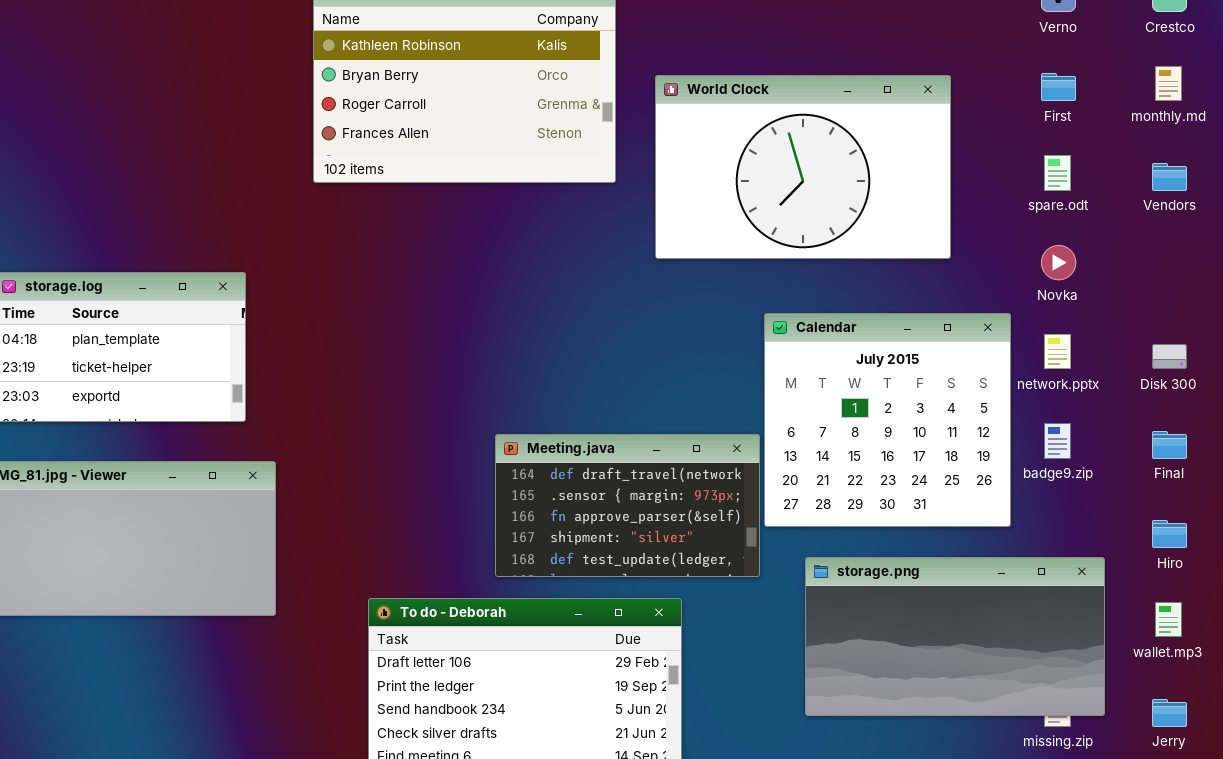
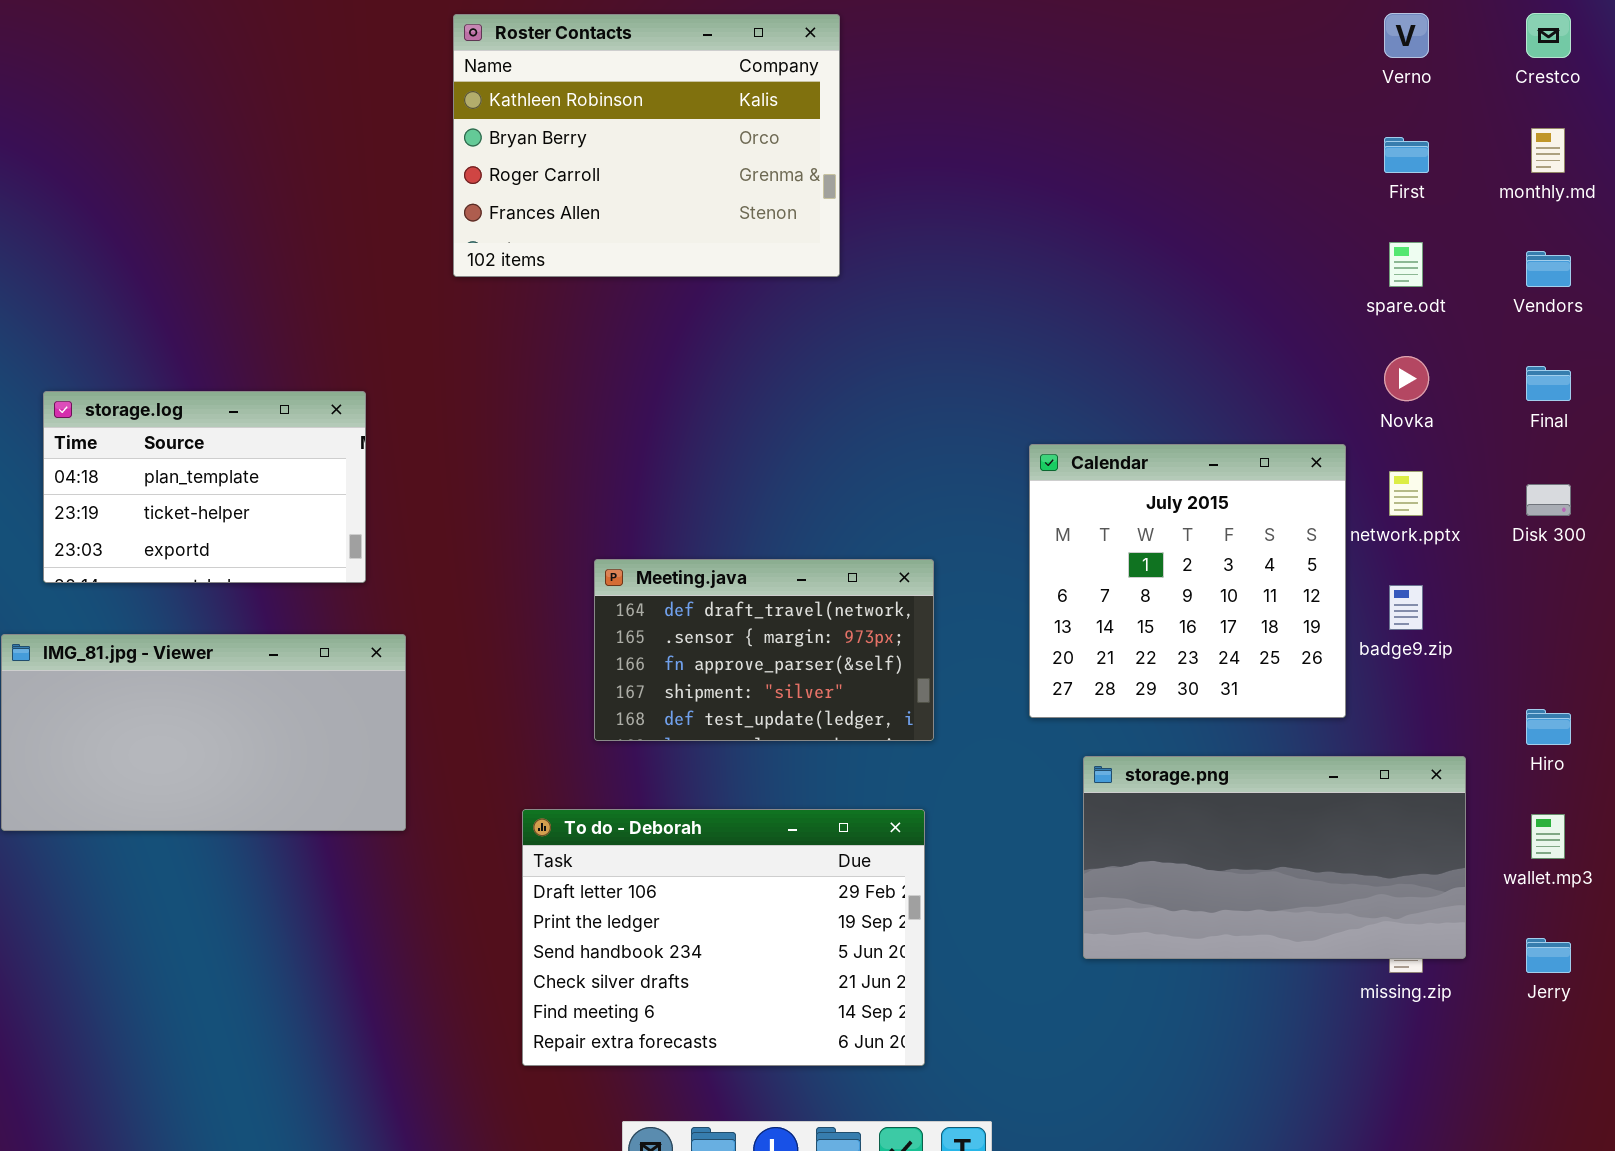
World Clock: [655,75,951,259] -> none, closed
Final: [1152,431,1187,459] -> [1526,366,1571,401], moved
Meeting.java: [495,434,760,577] -> [594,559,934,741], moved

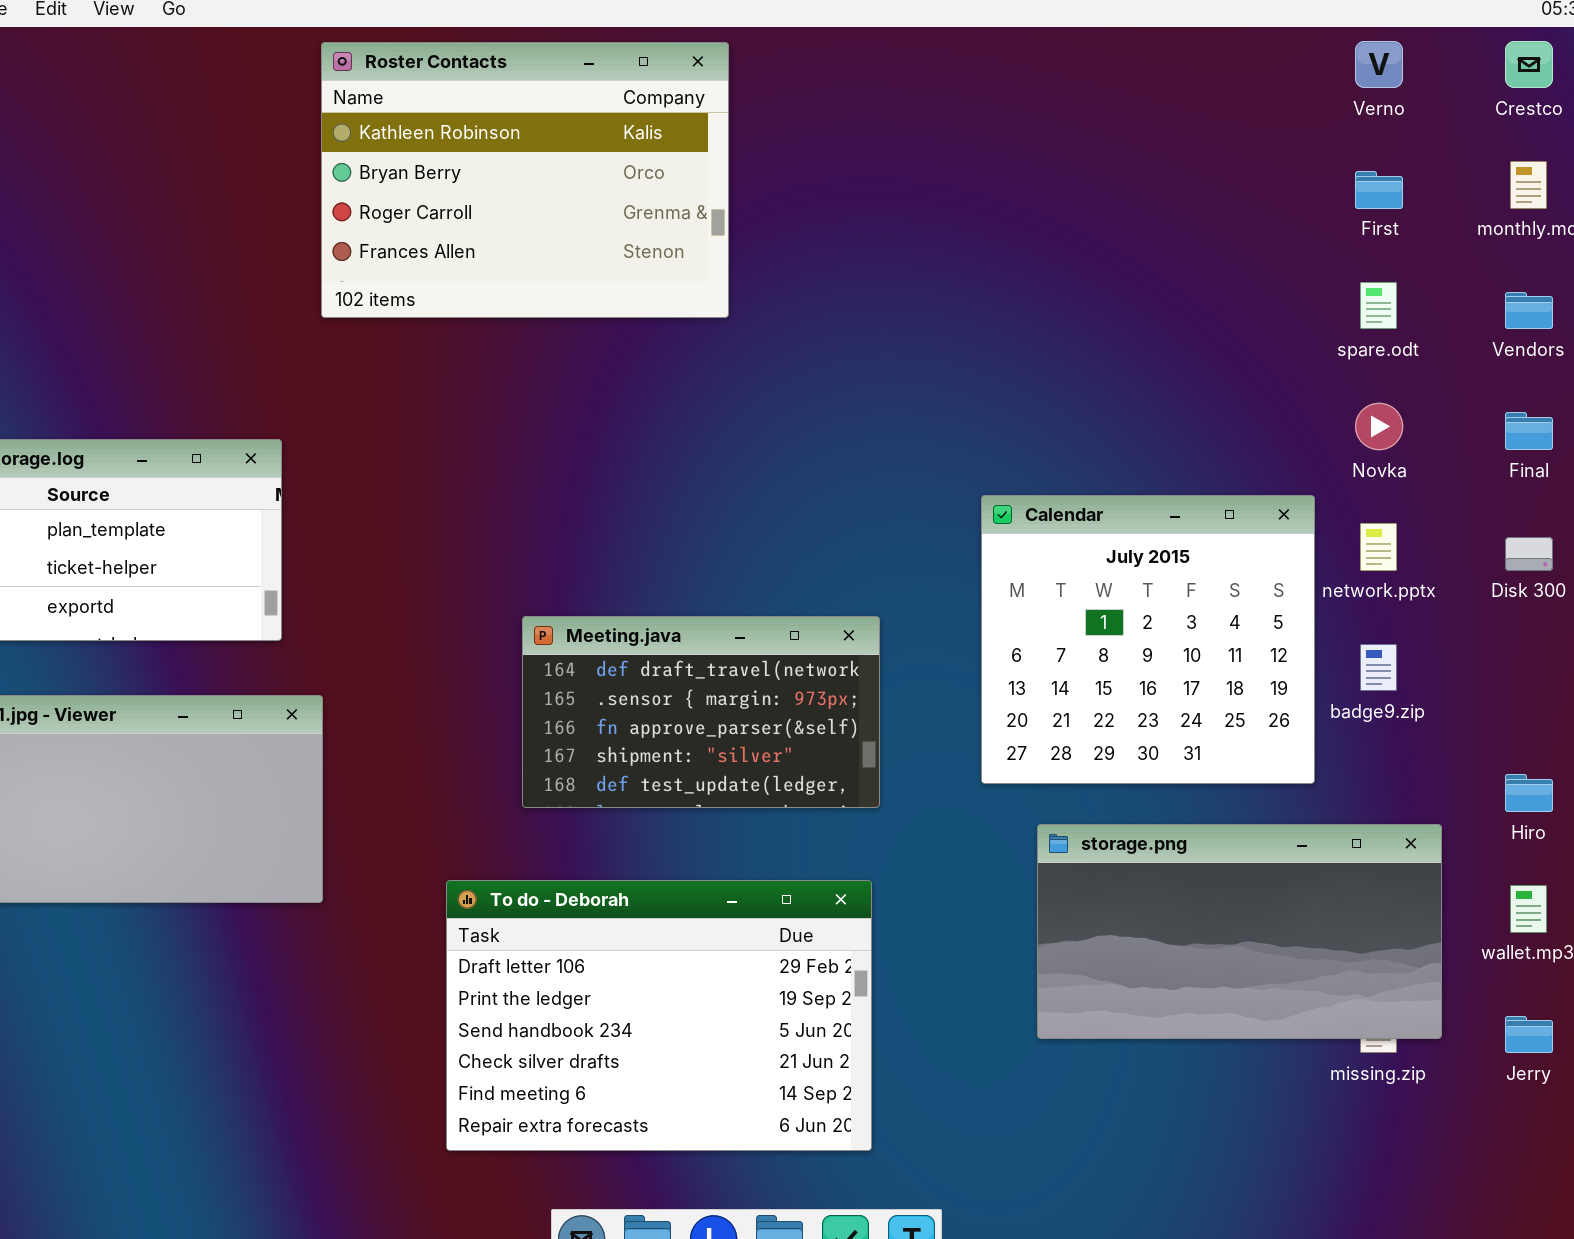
Roster Contacts: [453,14,840,277] -> [321,42,729,318], moved

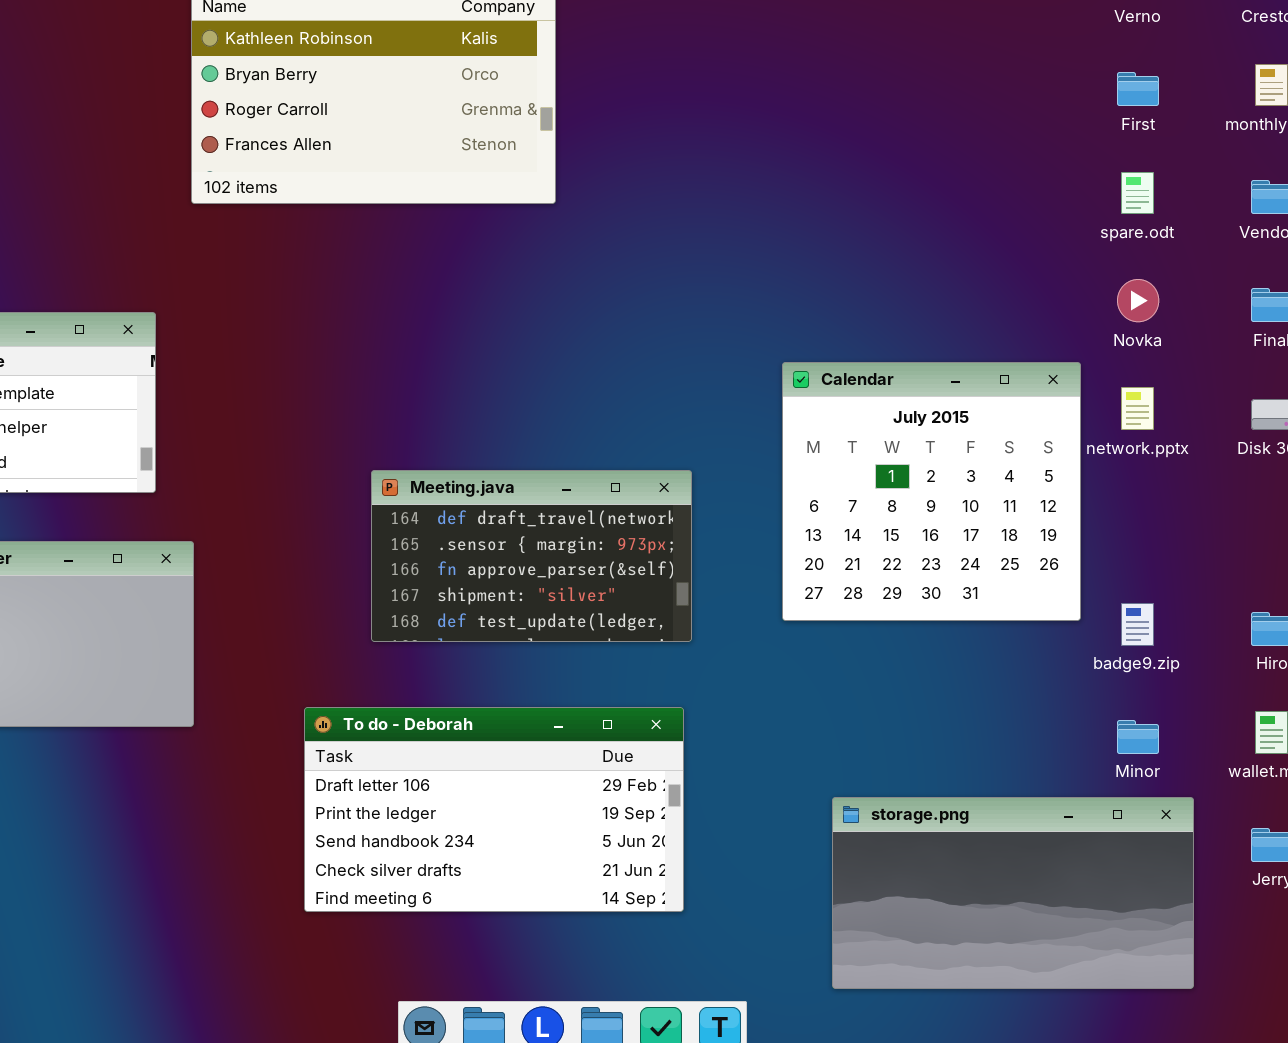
badge9.zip: [1360,644,1397,691] -> [1121,603,1154,646], moved
storage.png: [1037,824,1442,1039] -> [832,797,1194,989], moved
To do - Deborah: [446,880,872,1151] -> [304,707,684,912], resized

